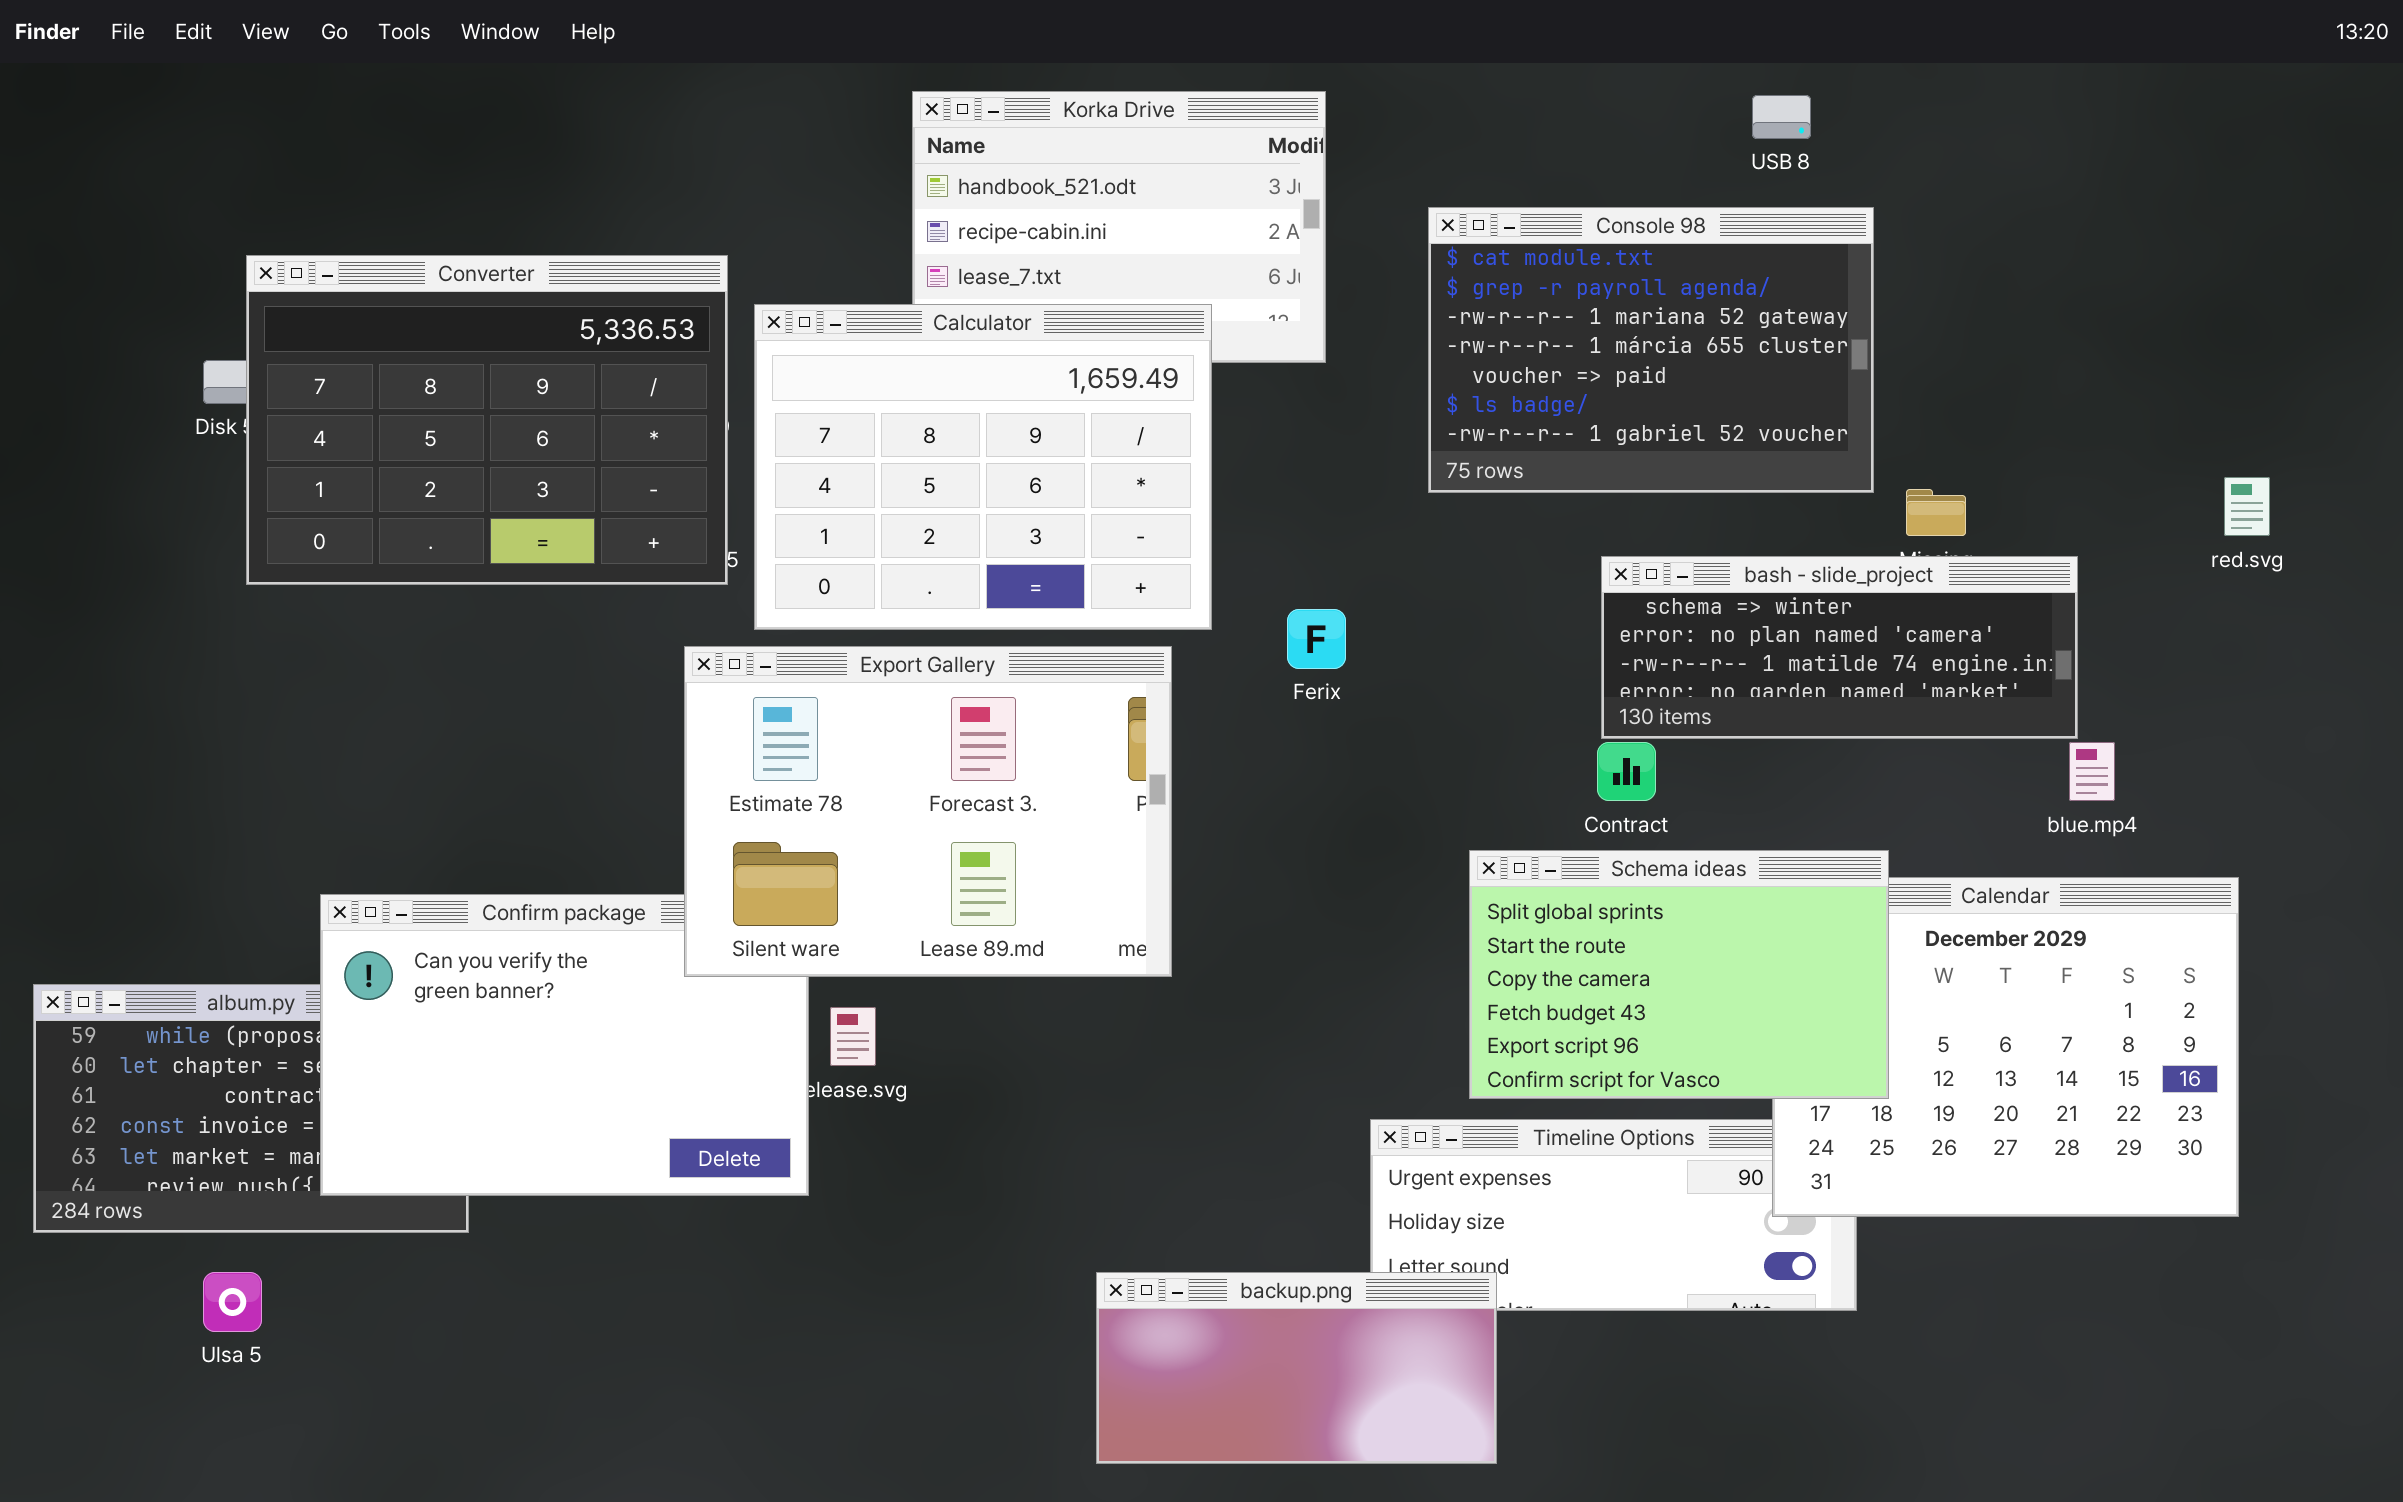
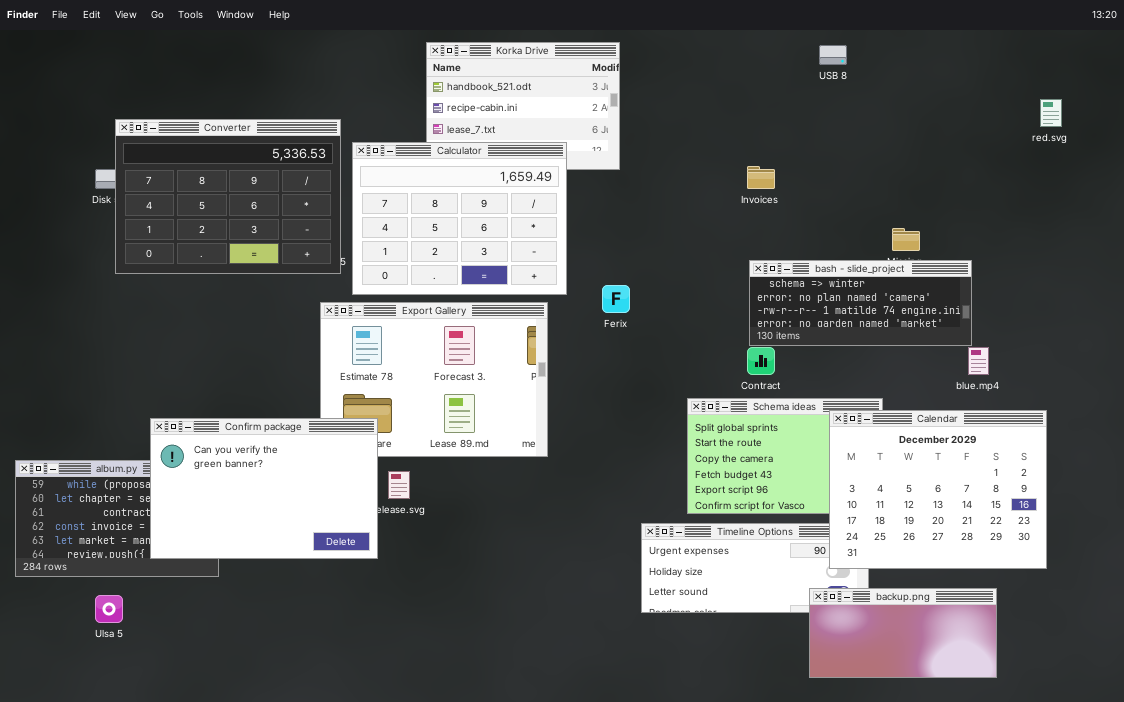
Console 98: [1428,207,1874,493] -> none, closed
red.svg: [2224,477,2270,536] -> [1040,99,1062,127], moved
Calendar: [1772,877,2239,1217] -> [829,410,1047,569], raised
Confirm package: [320,894,809,1196] -> [150,418,378,559], raised
backup.png: [1096,1272,1497,1464] -> [809,588,997,678], moved

